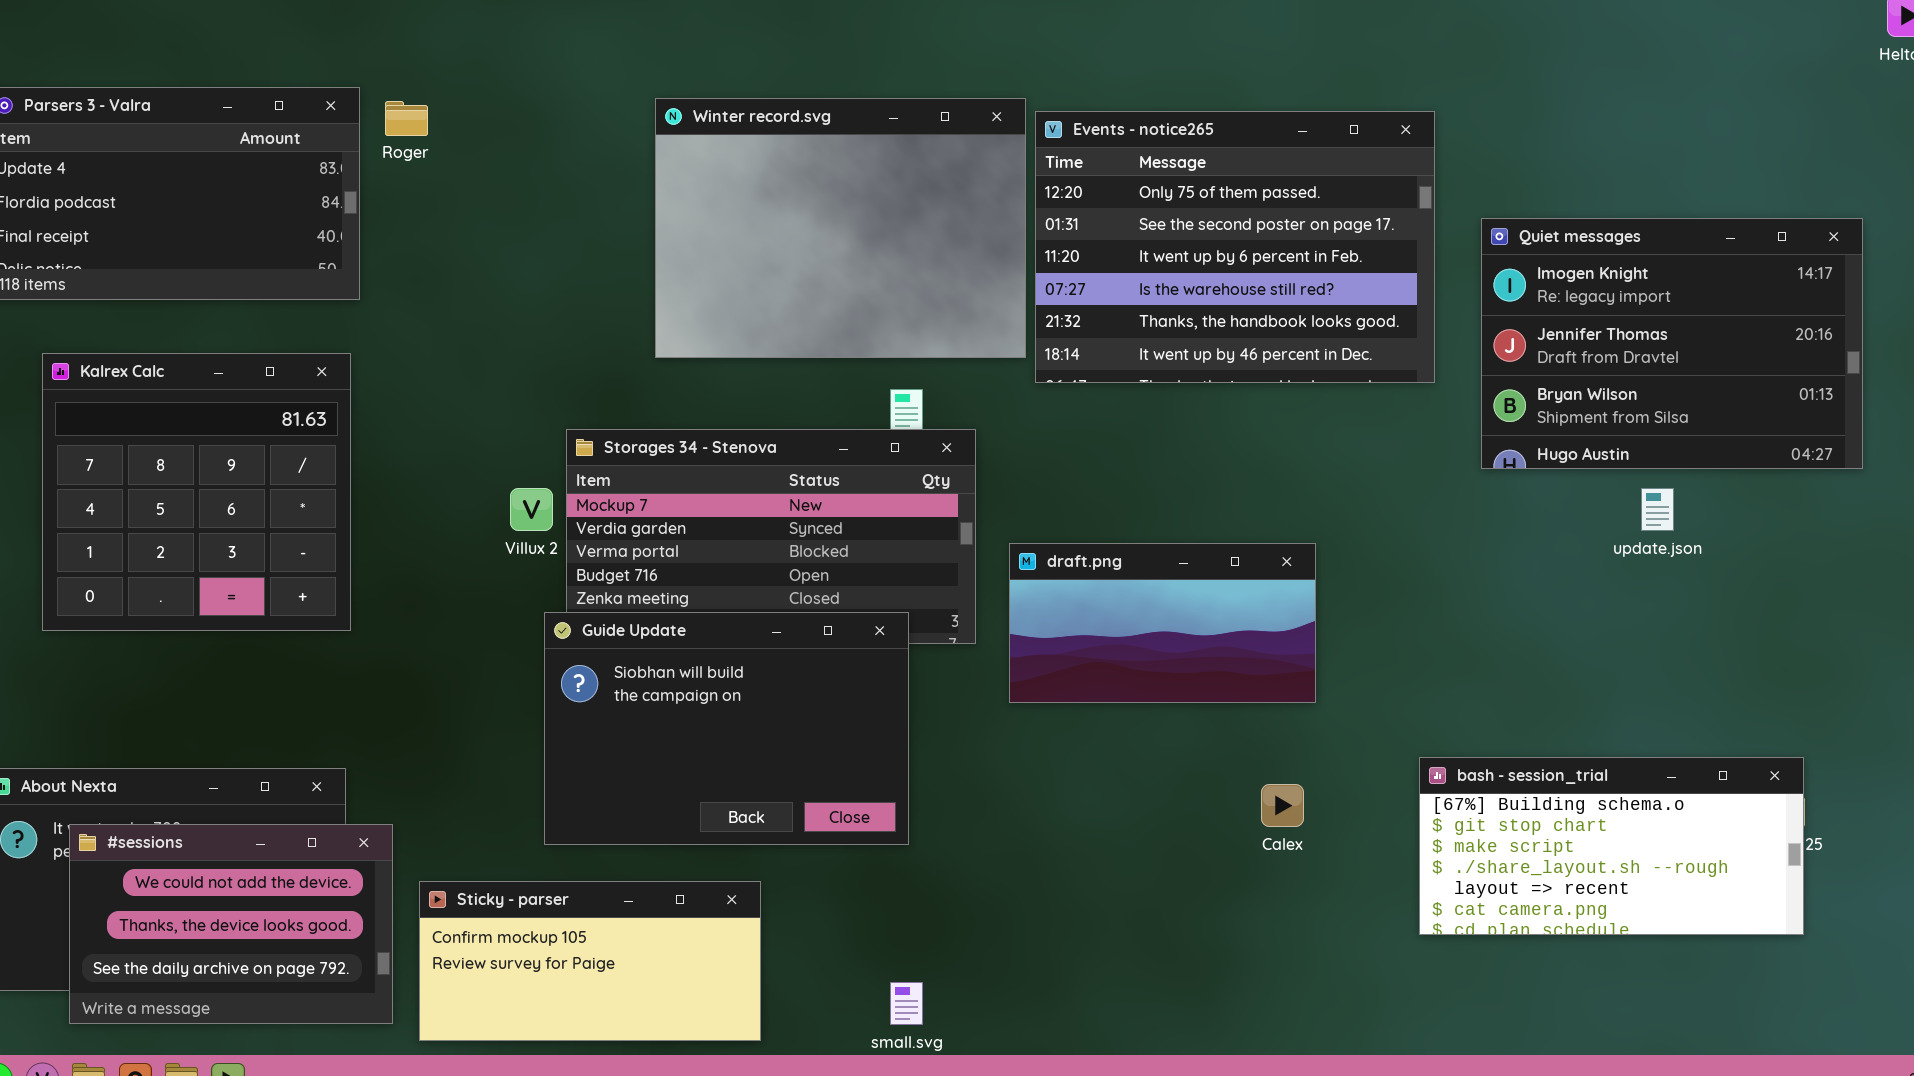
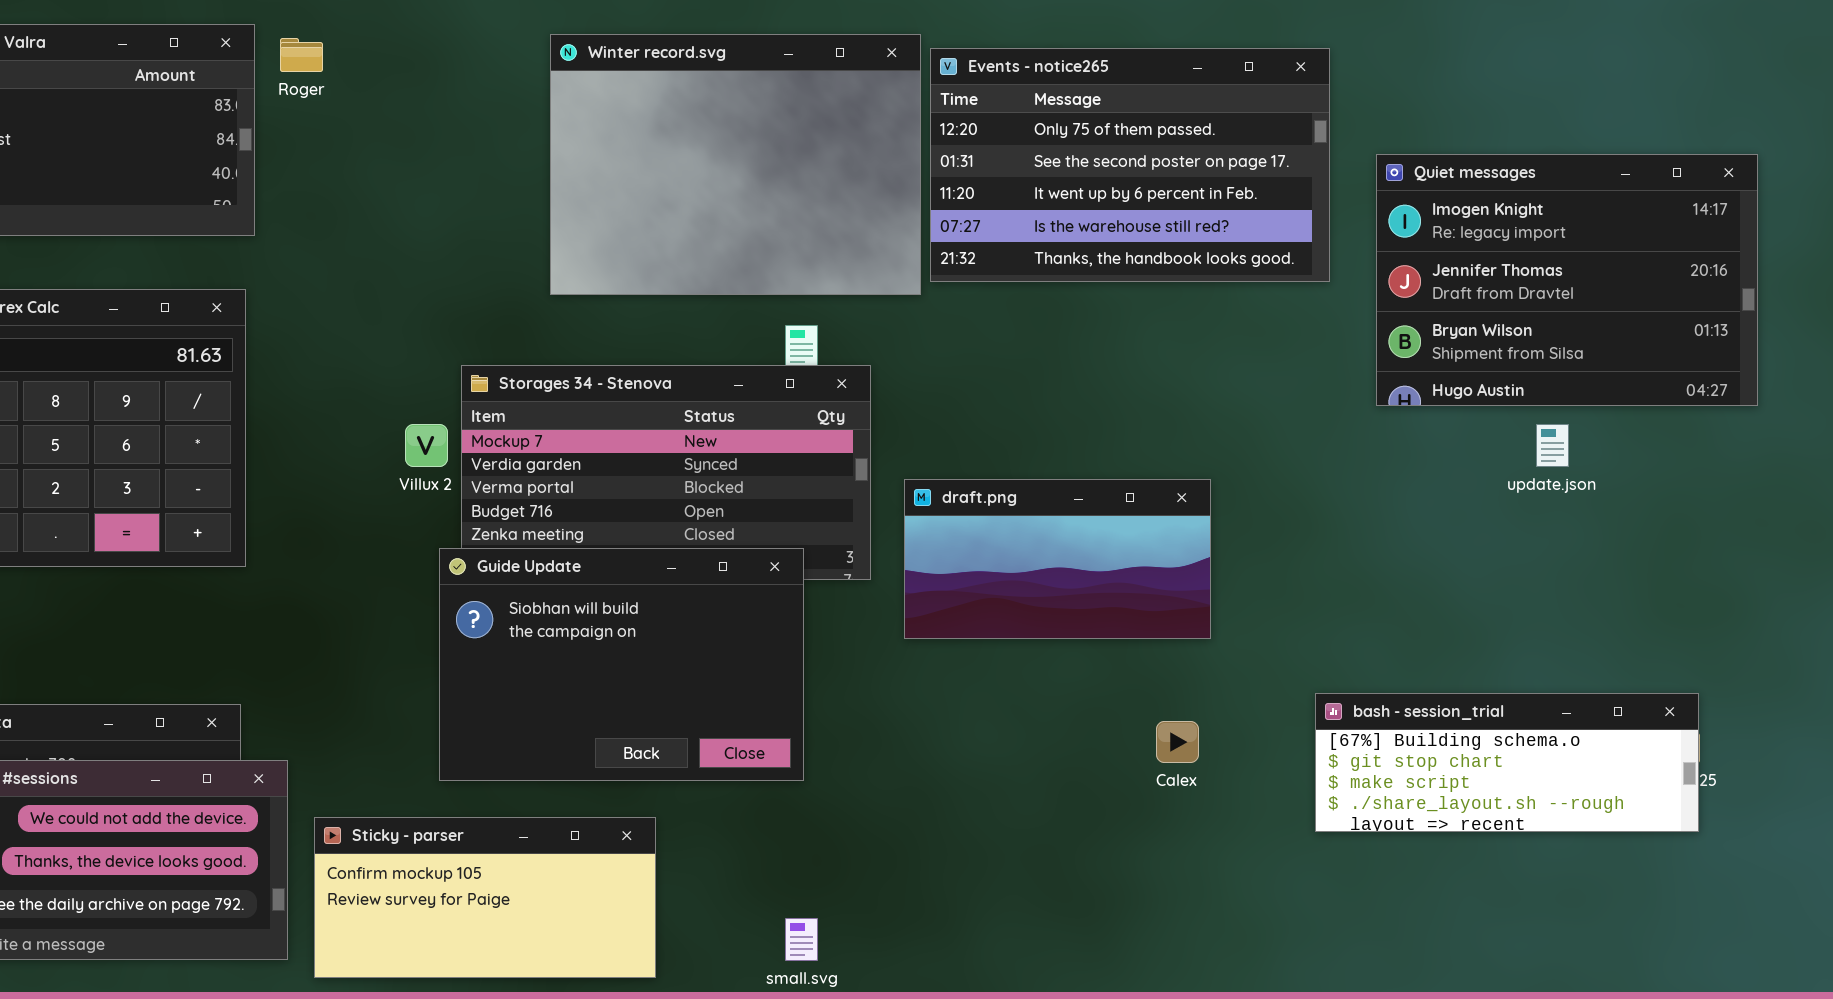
Events - notice265: [1035,111,1435,383] -> [930,48,1330,282], resized
bash - session_trial: [1419,757,1804,935] -> [1315,693,1699,832], resized

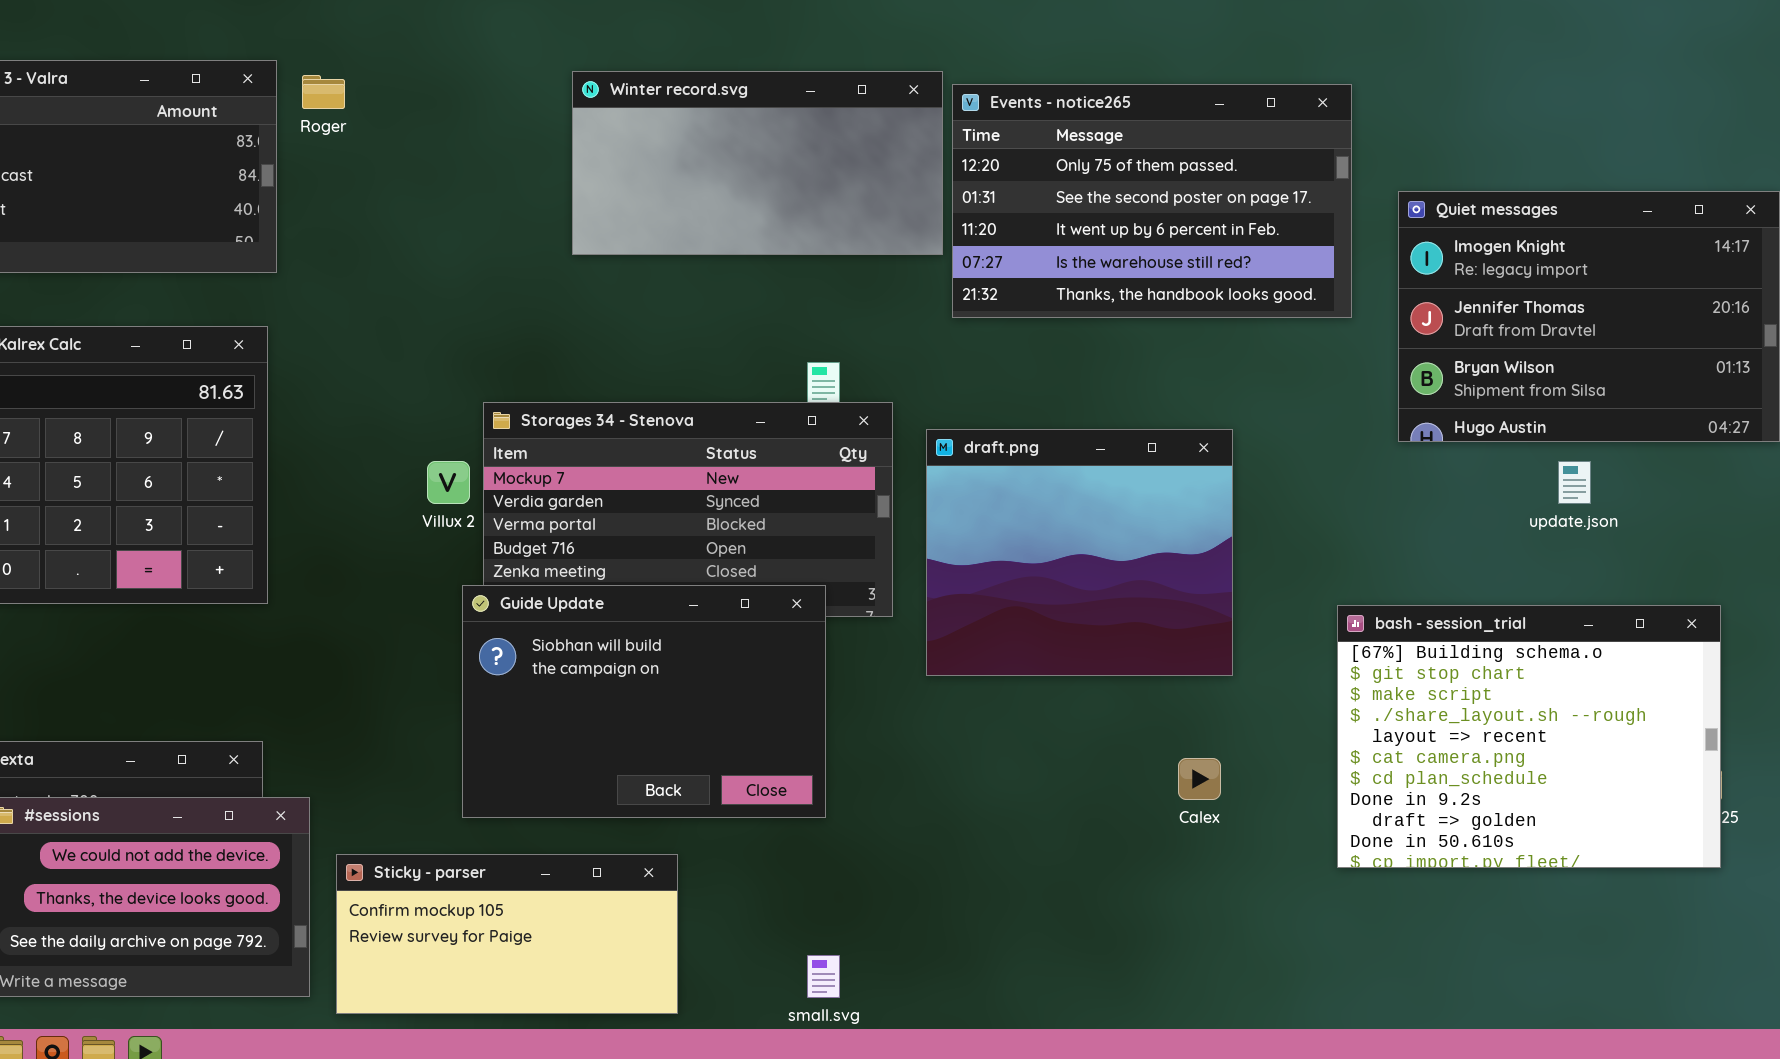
Winter record.svg: [550,34,921,295] -> [572,71,943,255], resized
draft.png: [904,479,1211,639] -> [926,429,1233,676], resized
bash - session_trial: [1315,693,1699,832] -> [1337,605,1721,868], resized

